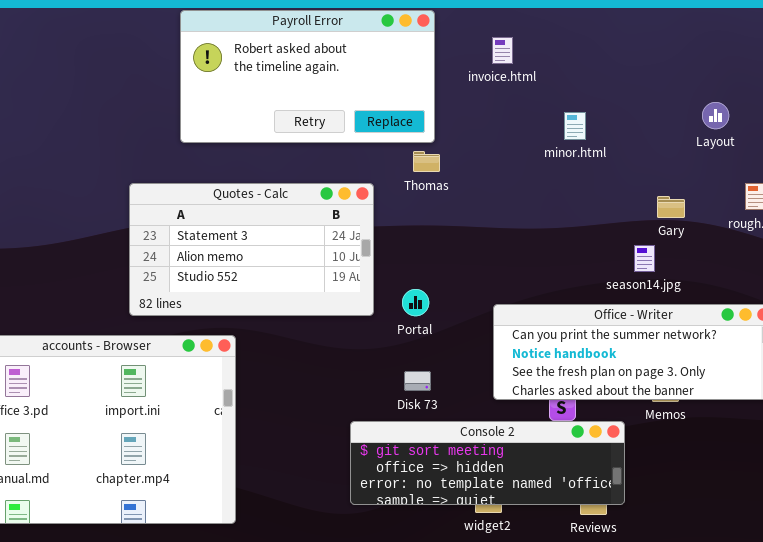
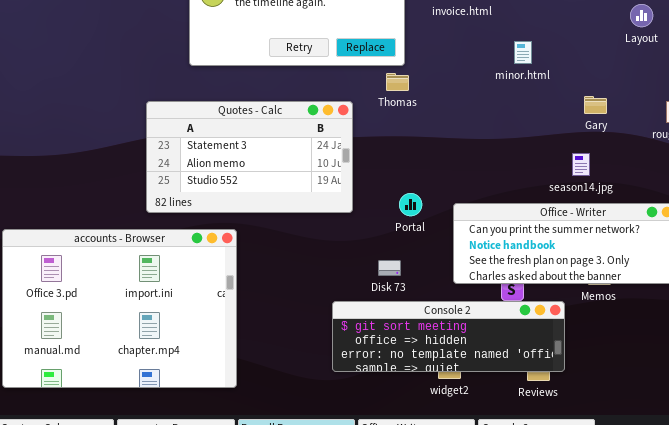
Layout: [702,102,729,129] -> [630,4,653,27], moved
Gary: [657,196,685,218] -> [584,96,607,114], moved
Portal: [402,289,429,316] -> [399,193,422,216], moved

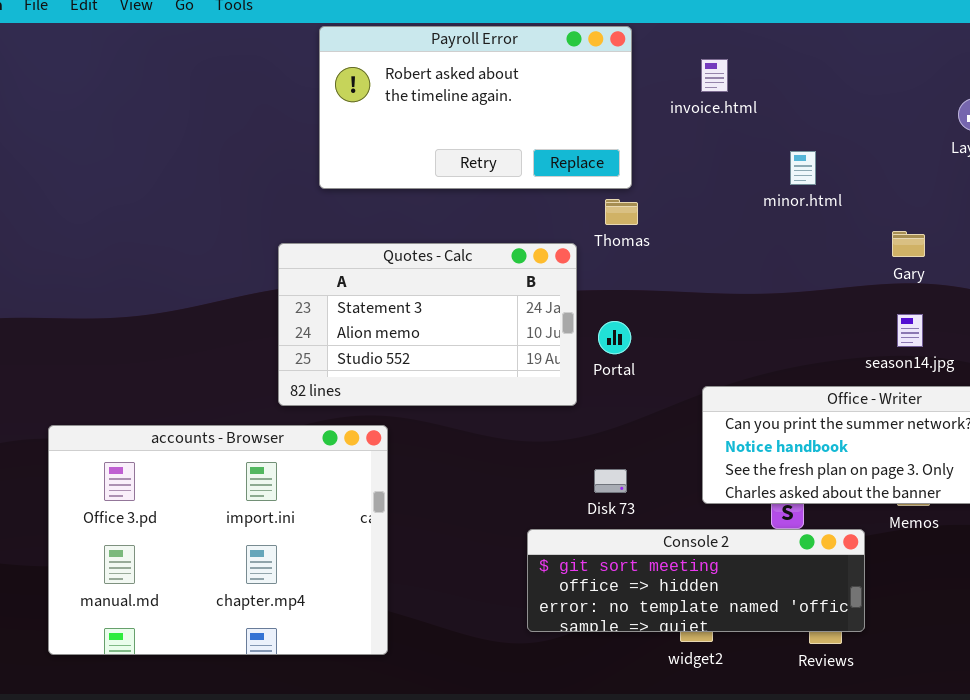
Quotes - Calc: [146,101,353,213] -> [278,243,577,406], moved
season14.jpg: [572,153,590,176] -> [897,314,923,347], moved
Portal: [399,193,422,216] -> [598,321,631,354], moved

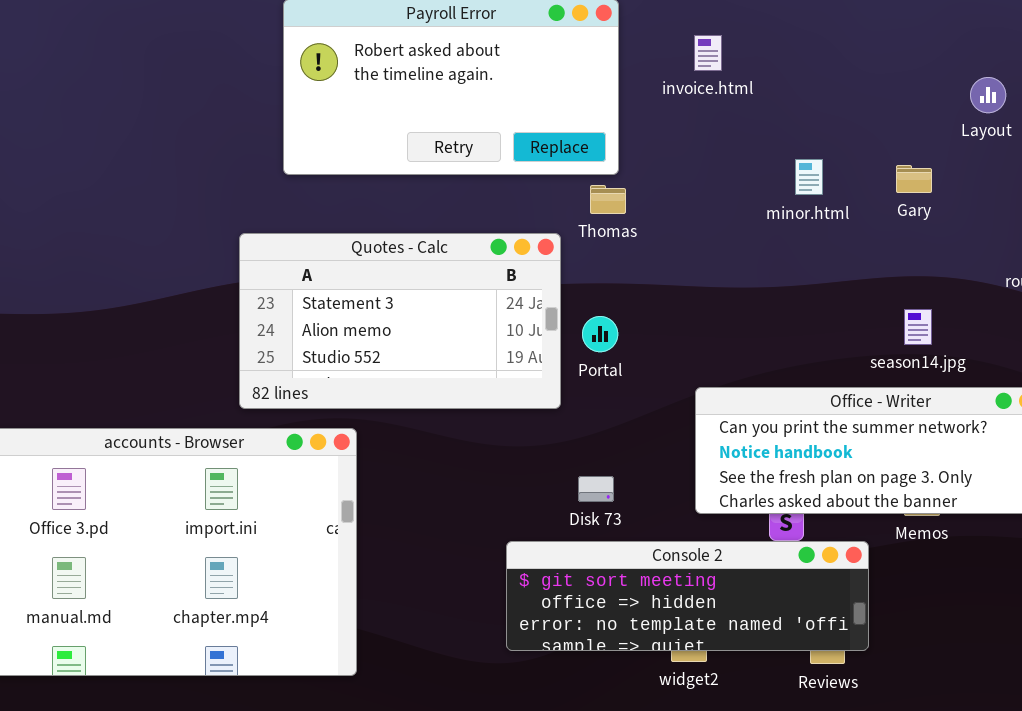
minor.html: [790,151,816,185] -> [795,159,823,195], moved
Gary: [892,231,925,257] -> [896,165,932,193], moved

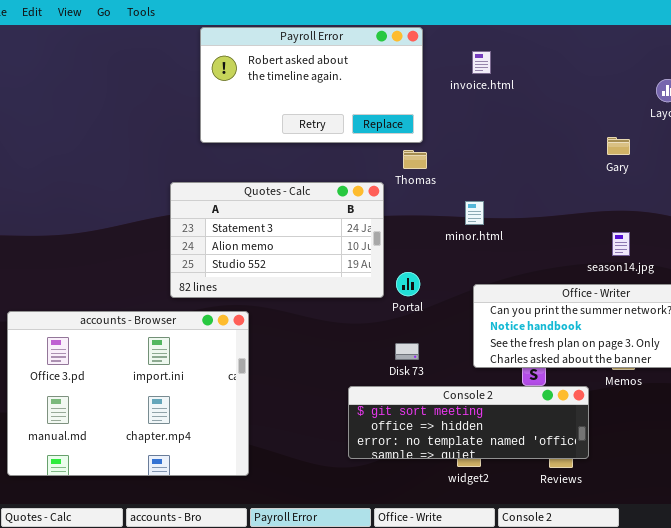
minor.html: [795,159,823,195] -> [465,201,484,225], moved
Portal: [582,316,618,352] -> [396,272,420,296], moved

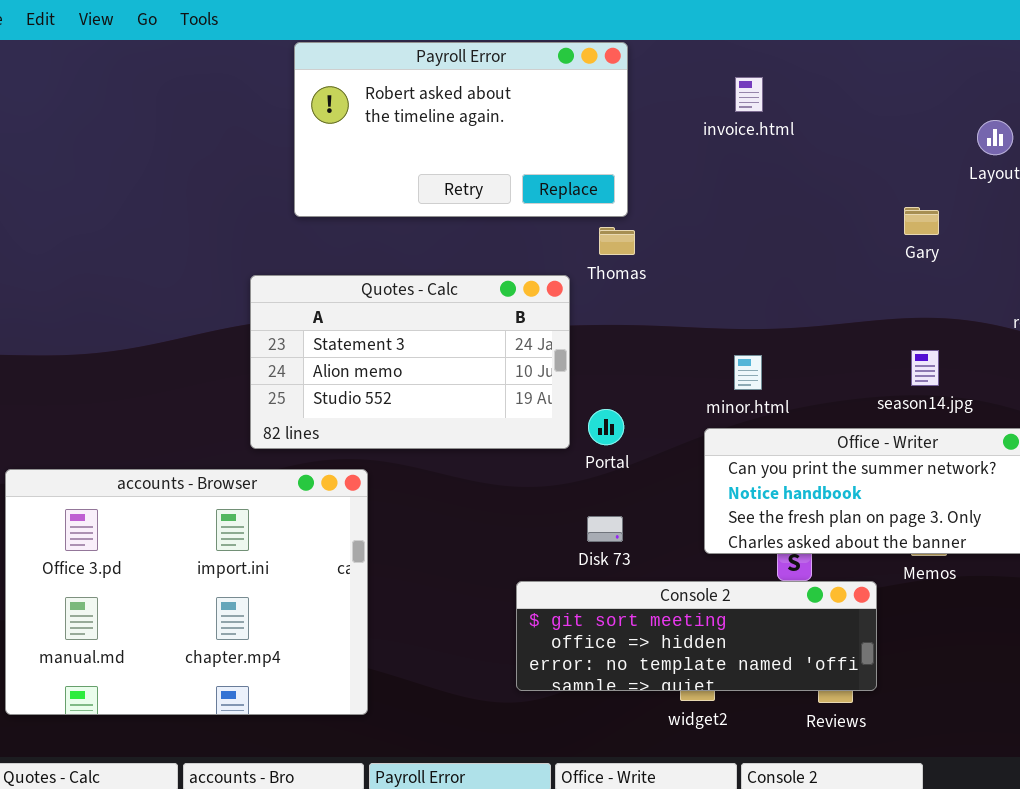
invoice.html: [472,51,491,74] -> [735,77,763,112], moved
minor.html: [465,201,484,225] -> [734,355,762,390], moved

